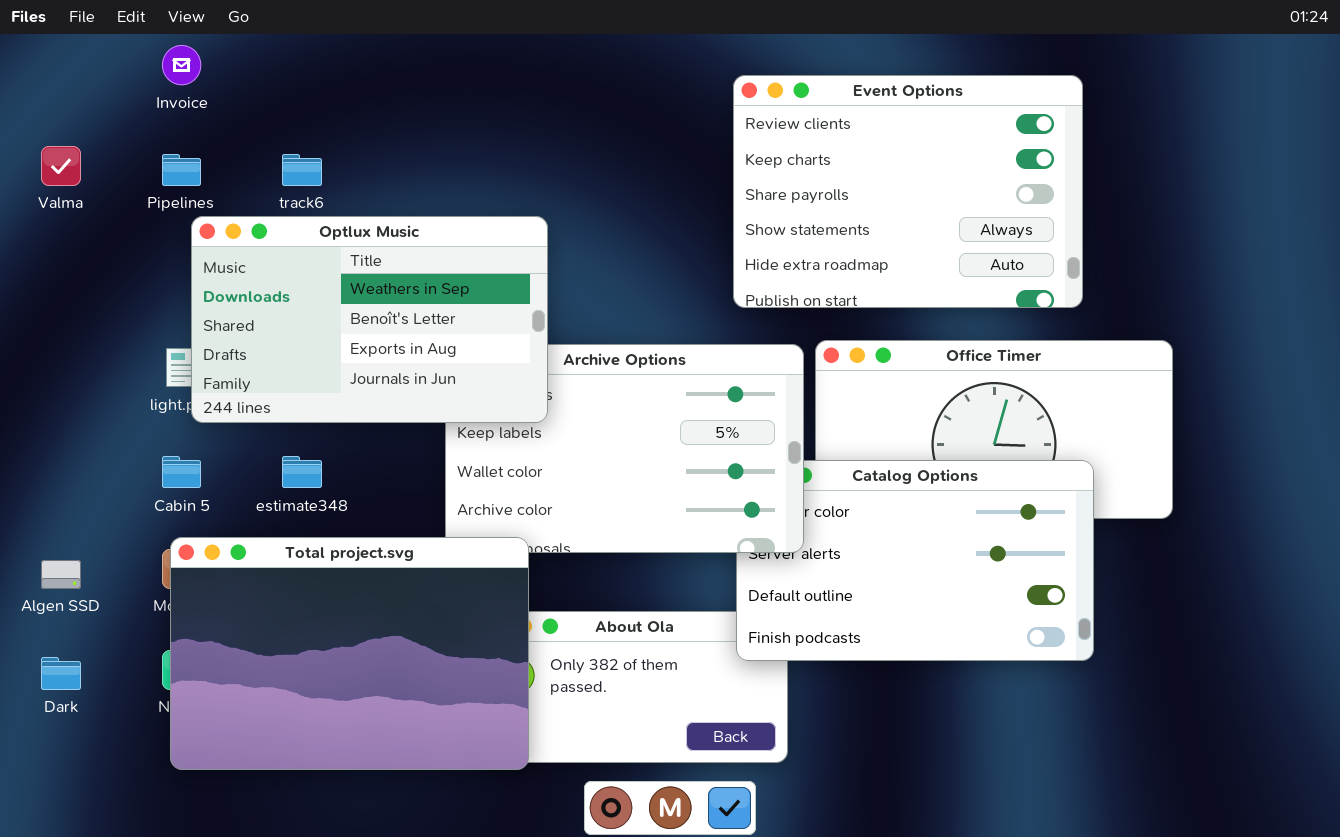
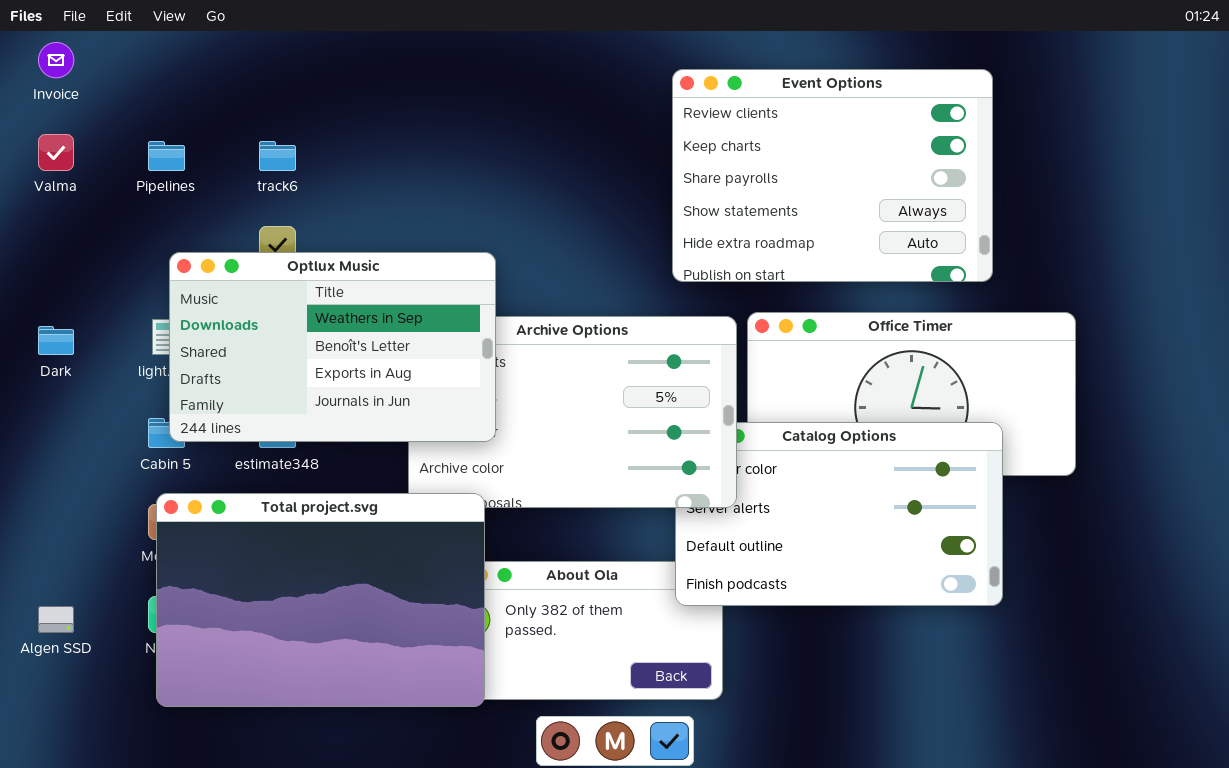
Invoice: [162,45,201,85] -> [38,42,74,78], moved
Optlux Music: [191,216,548,423] -> [169,252,496,442], moved
Algen SSD: [41,560,81,589] -> [38,606,74,633], moved
Dark: [41,657,81,690] -> [38,326,74,355], moved

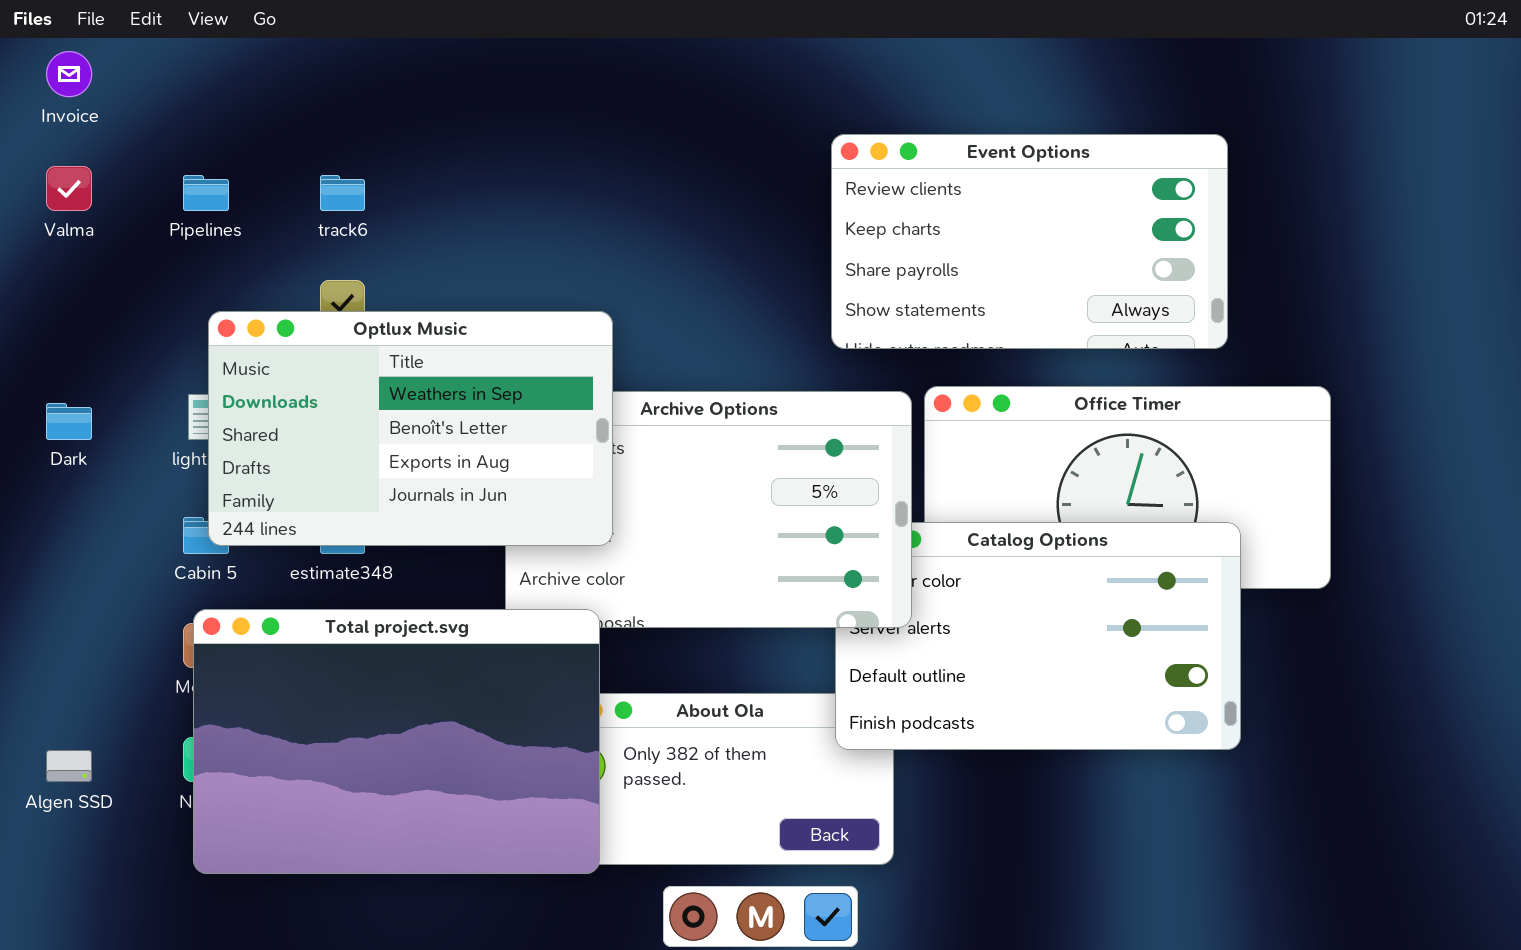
Event Options: [672,69,993,282] -> [831,134,1228,349], resized

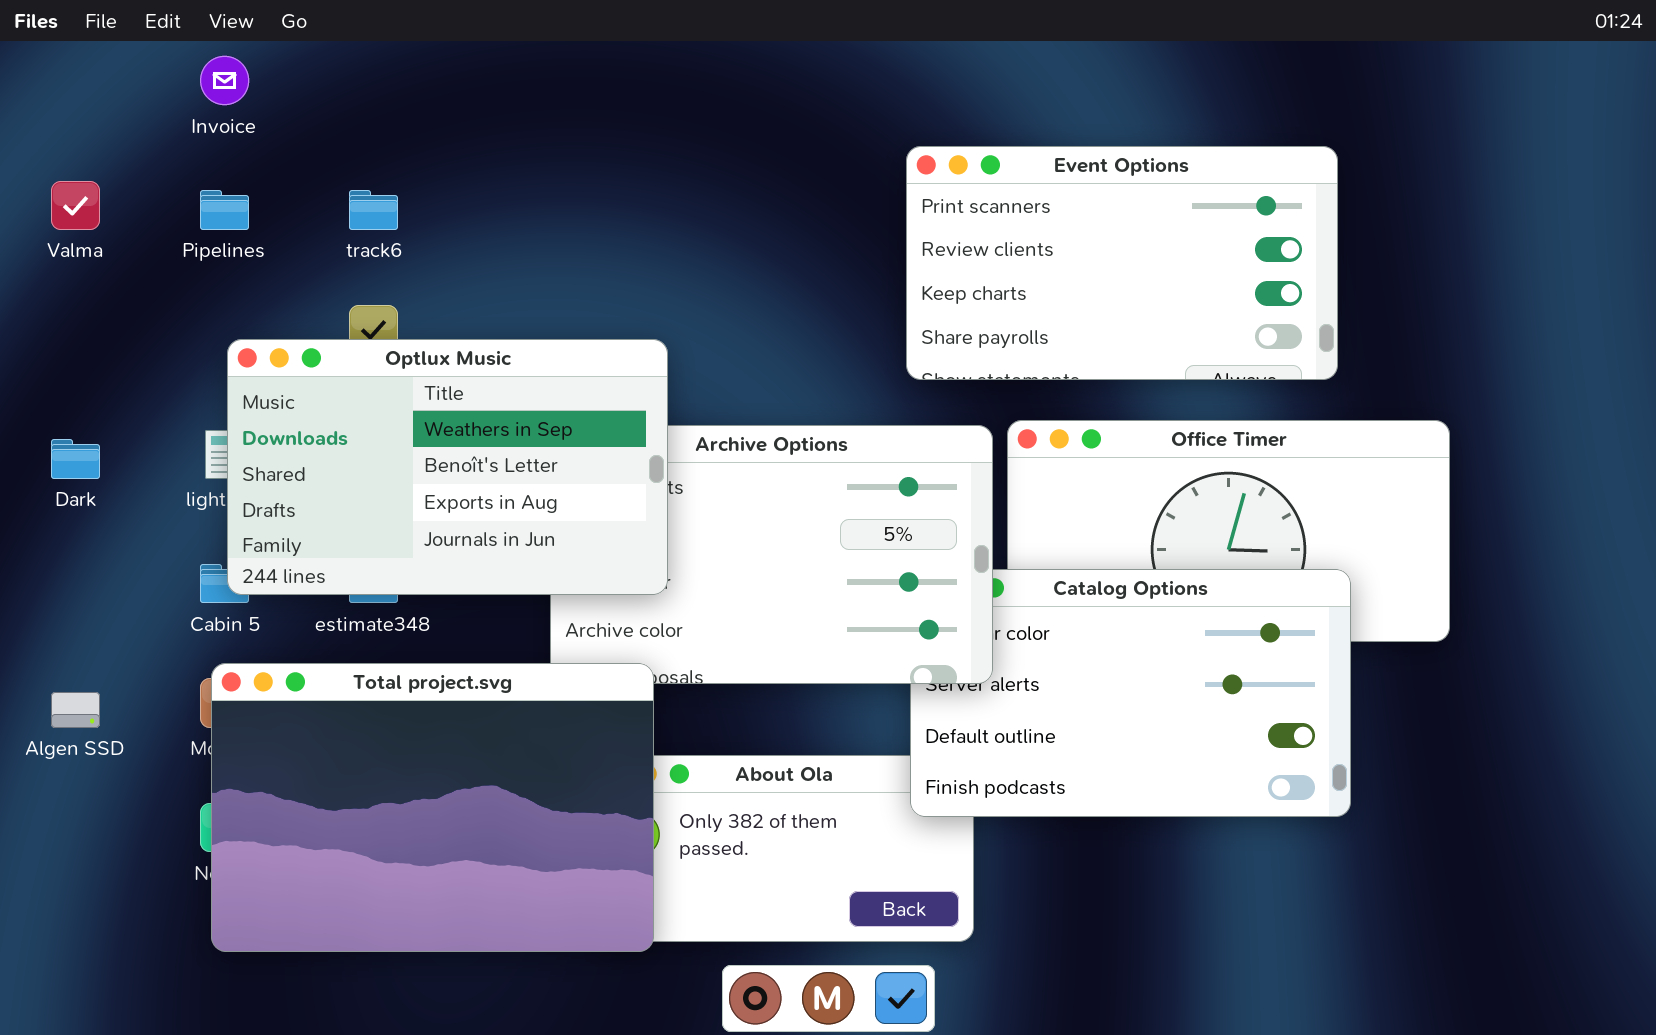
Invoice: [46,51,92,97] -> [200,56,249,105], moved
Event Options: [831,134,1228,349] -> [906,146,1338,380], scrolled up 1 row
Algen SSD: [46,750,92,782] -> [51,692,100,728], moved

